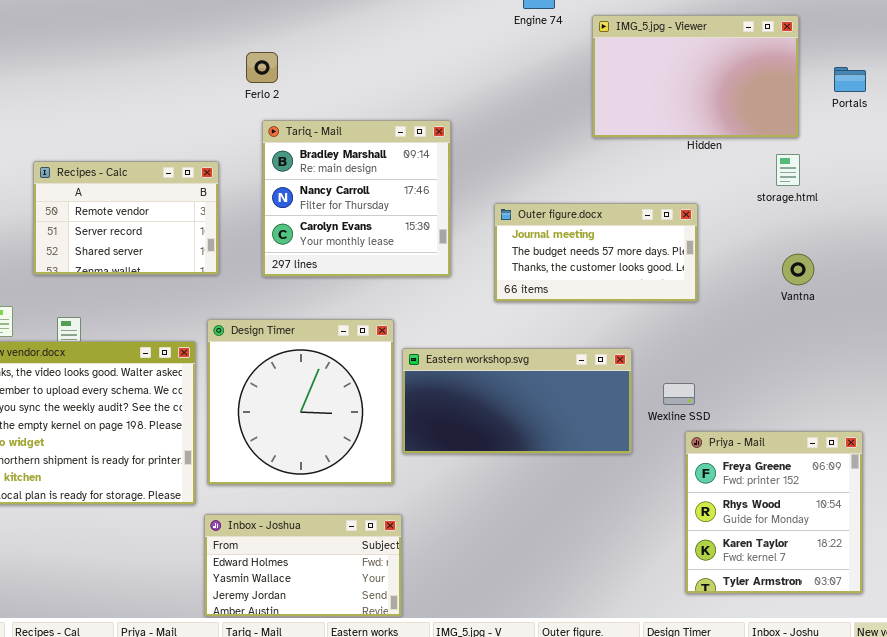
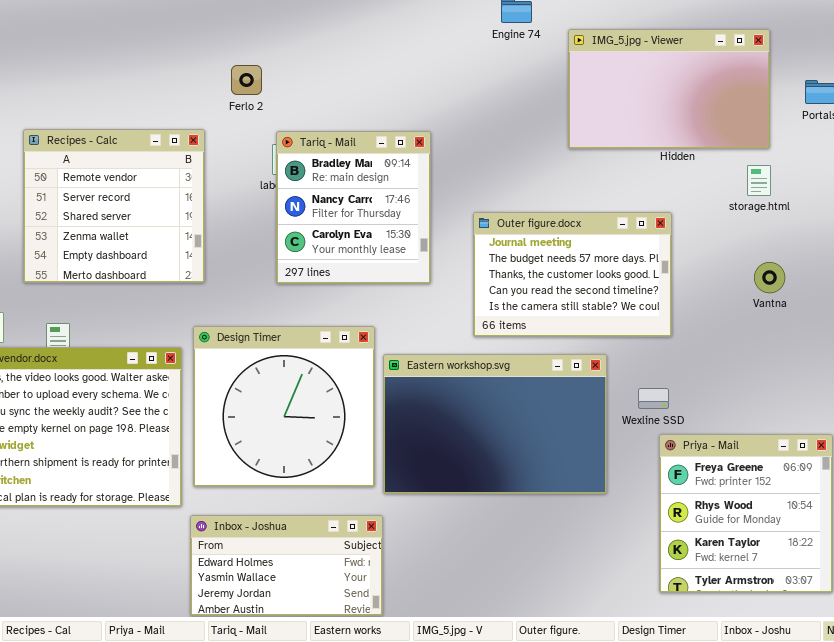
Tariq - Mail: [262,120,451,277] -> [276,131,431,284], resized
Recipes - Calc: [33,161,219,275] -> [23,129,205,283], resized
Outer figure.docx: [494,203,698,302] -> [473,212,672,337], resized
Eastern workshop.svg: [402,348,632,454] -> [383,354,607,494], resized

